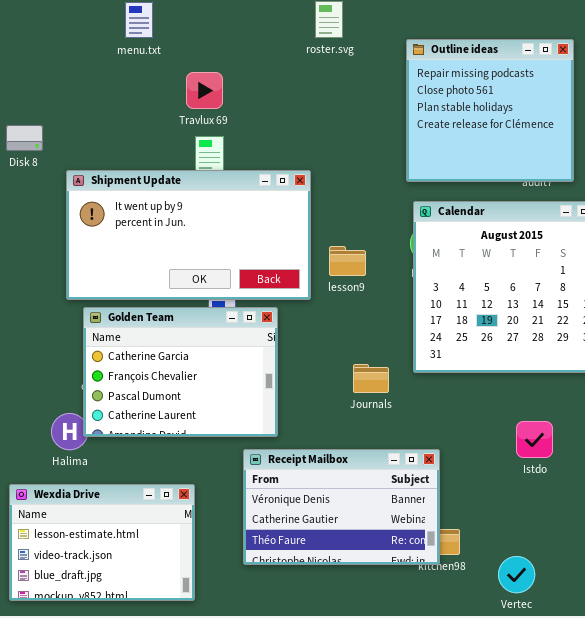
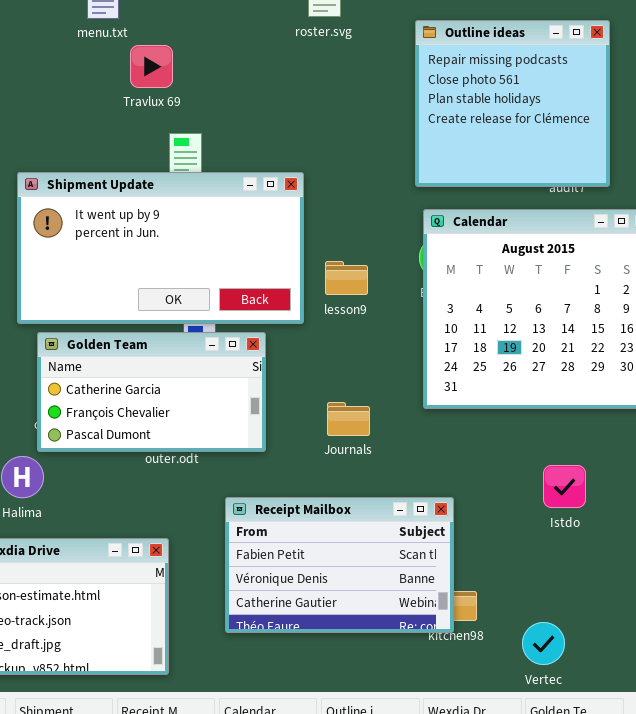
Travlux 69: [186,72,223,109] -> [130,45,173,88], moved
Golden Team: [83,307,278,437] -> [37,332,266,452], resized
Journals: [353,364,389,393] -> [327,402,370,436], moved
Receipt Mailbox: [243,449,440,565] -> [225,497,454,633], scrolled up 1 row

